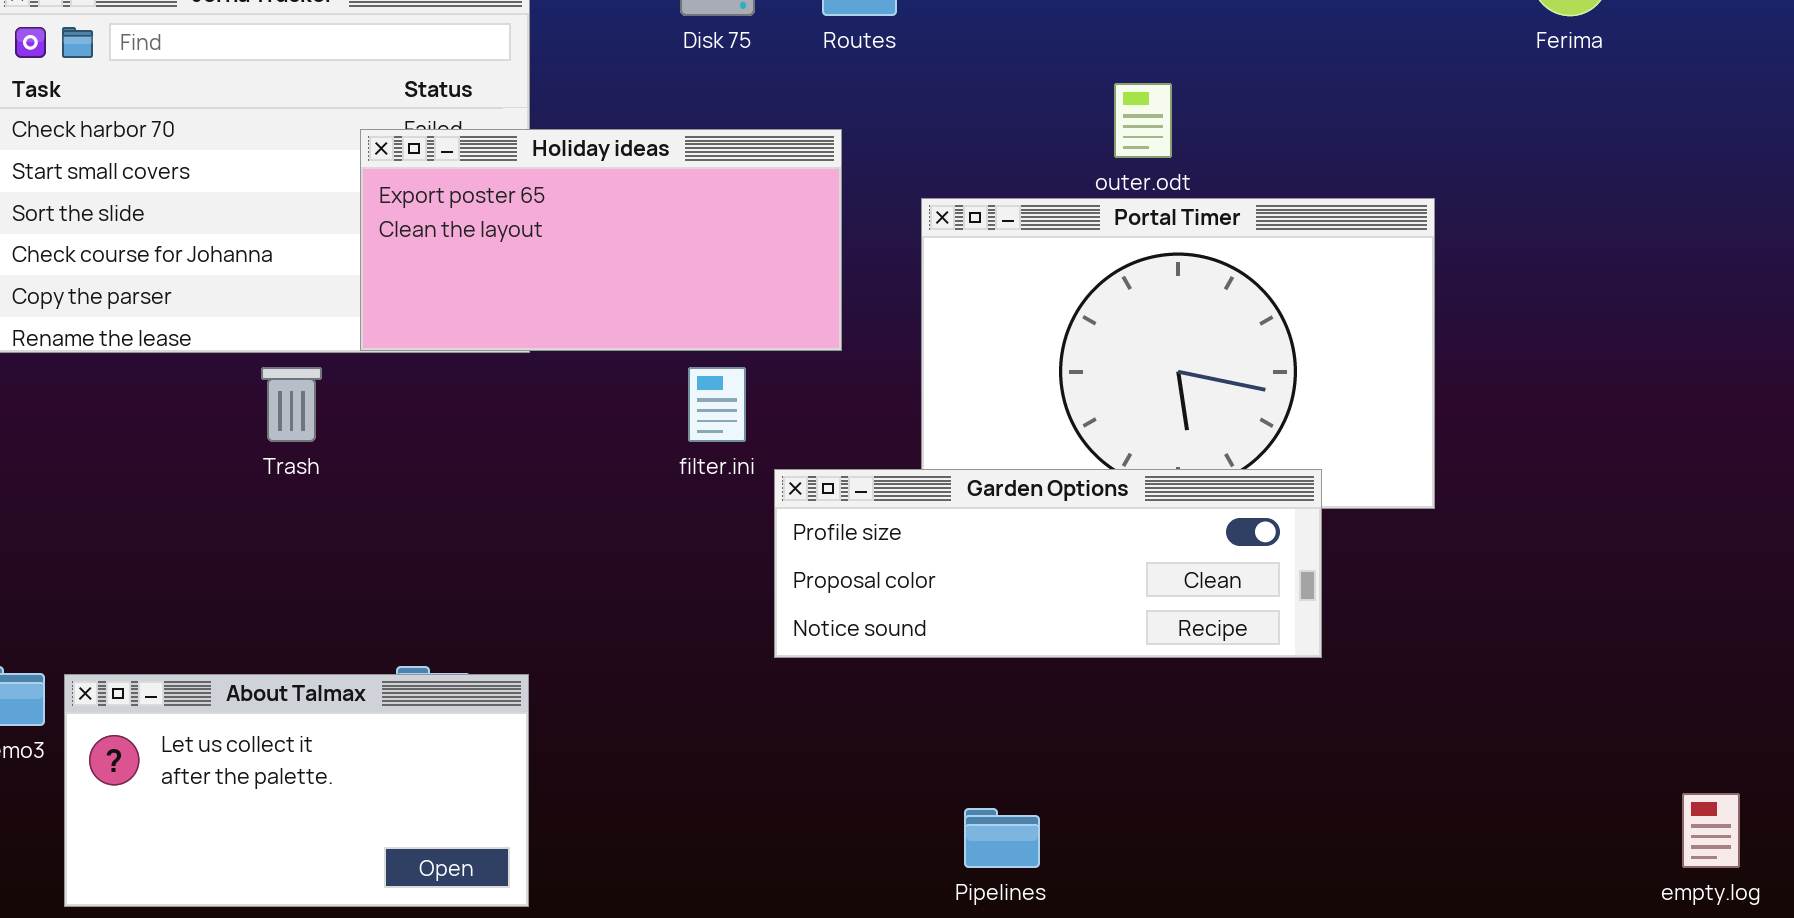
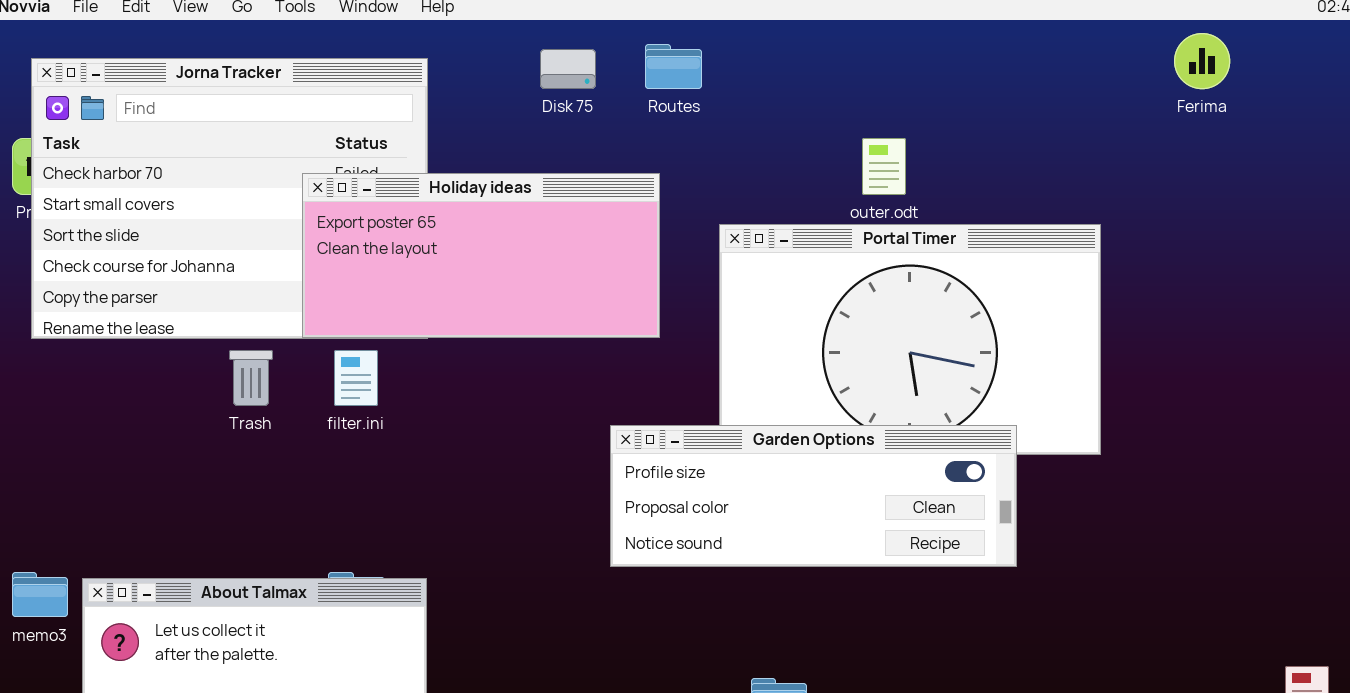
filter.ini: [688,367,746,442] -> [334,350,378,406], moved

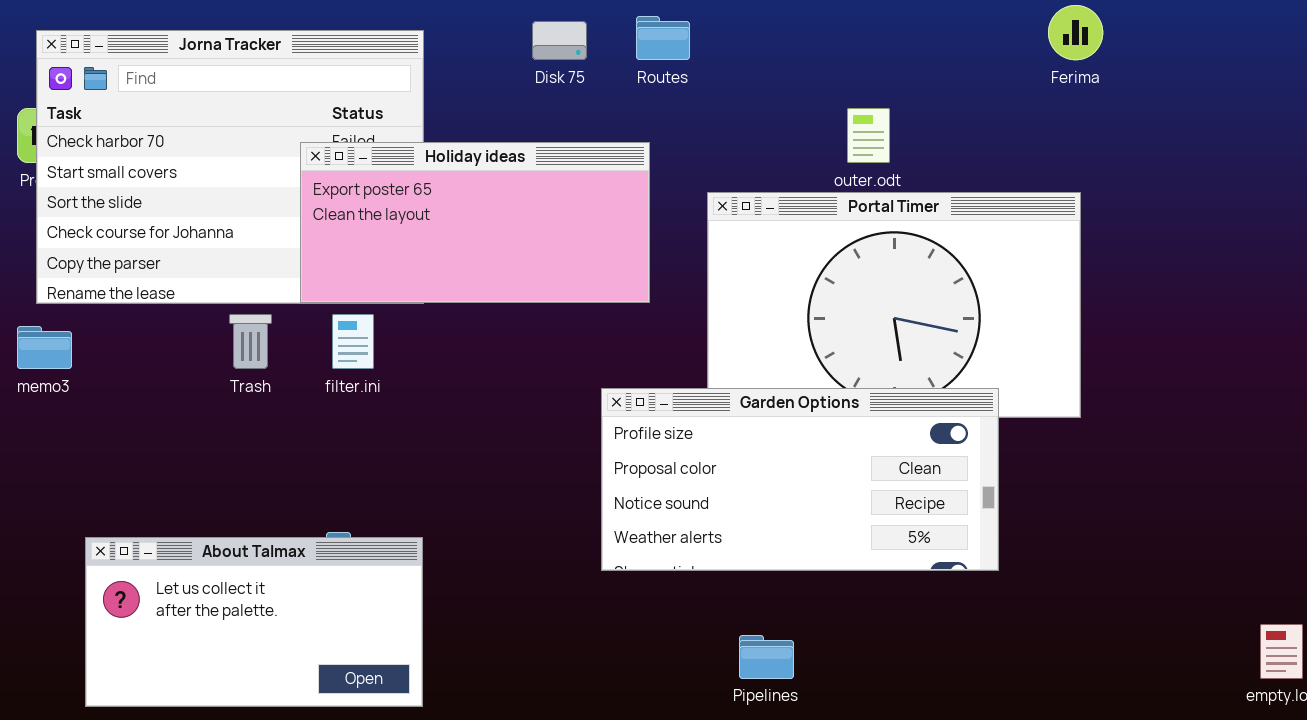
Ferima: [1174,33,1230,89] -> [1048,5,1103,60], moved
Garden Options: [610,425,1017,567] -> [601,388,999,571], resized
memo3: [12,572,68,617] -> [17,326,72,369], moved

